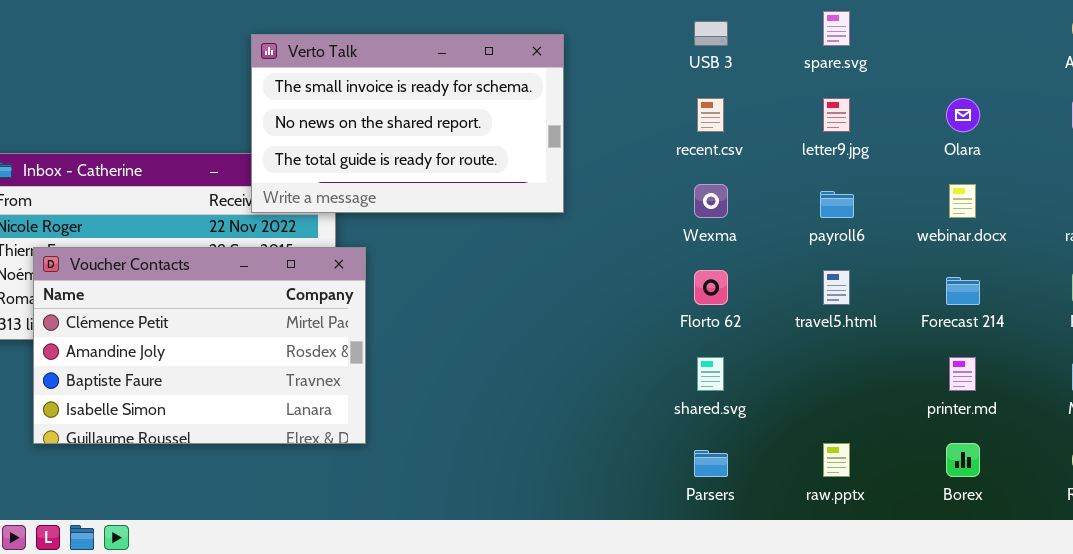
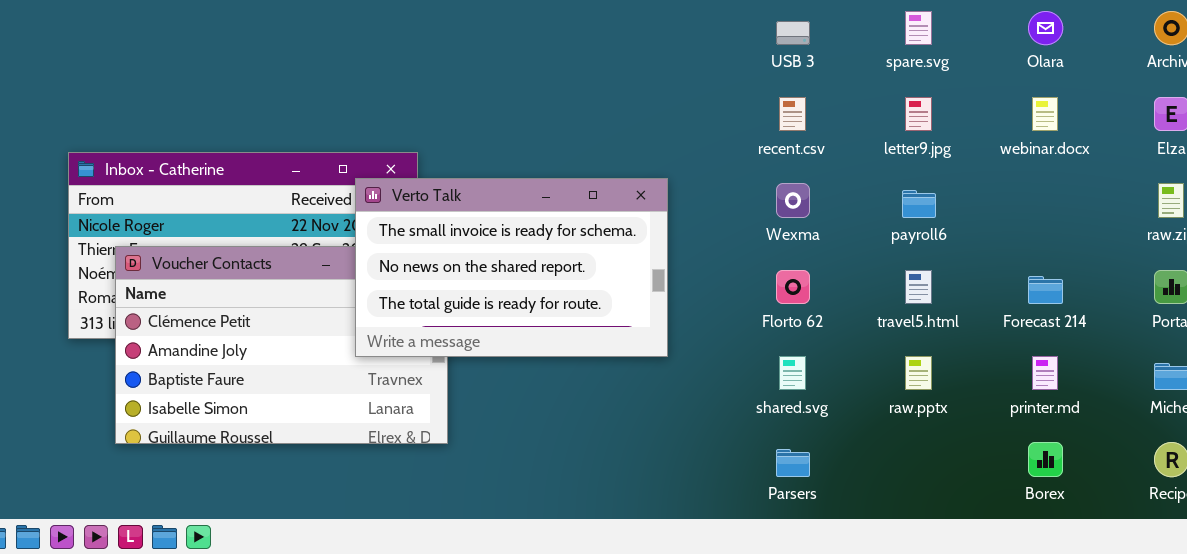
Verto Talk: [251,34,564,213] -> [355,178,668,357], moved
Olara: [946,98,980,132] -> [1028,11,1063,45], moved
webinar.docx: [949,184,976,218] -> [1032,97,1058,131], moved
raw.pptx: [823,443,850,477] -> [905,356,932,390], moved

